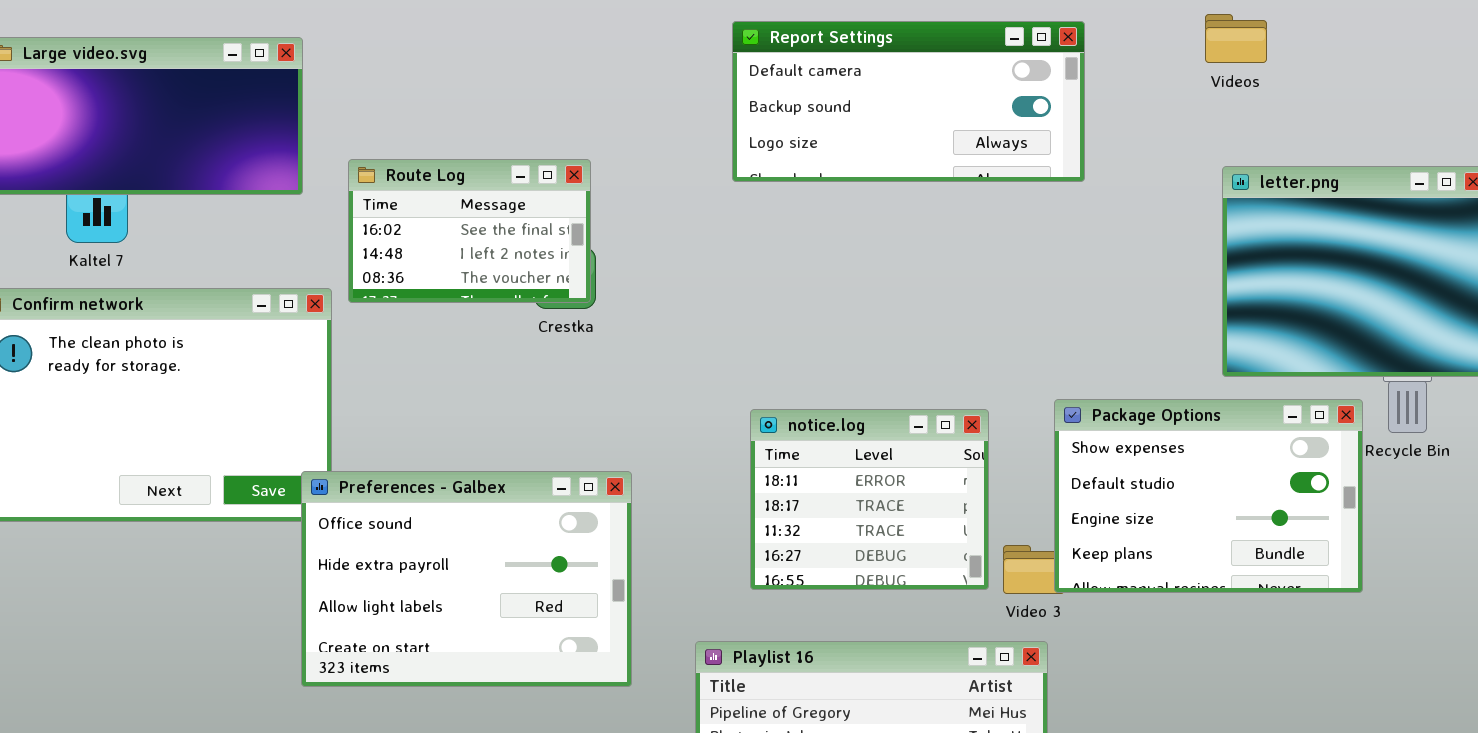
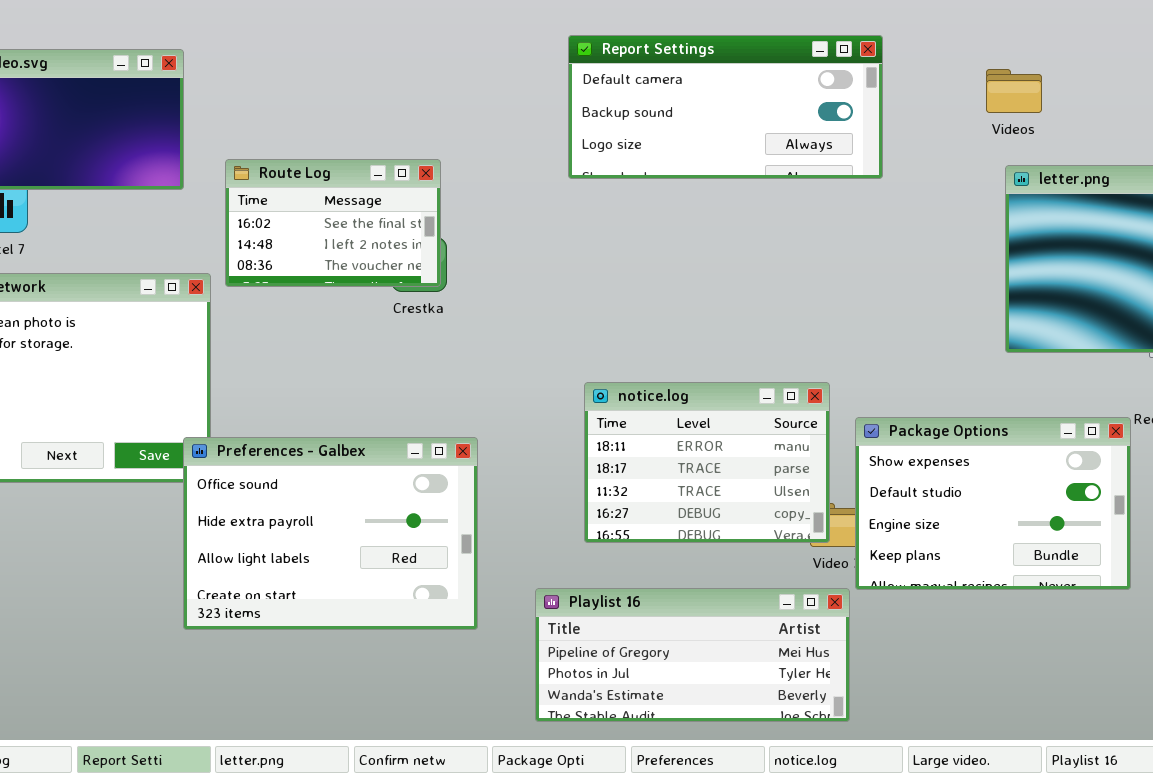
Videos: [1205,14,1267,63] -> [986,69,1042,113], moved
Package Options: [1054,399,1363,593] -> [855,417,1131,590], moved
notice.log: [750,409,989,590] -> [584,382,830,543], resized

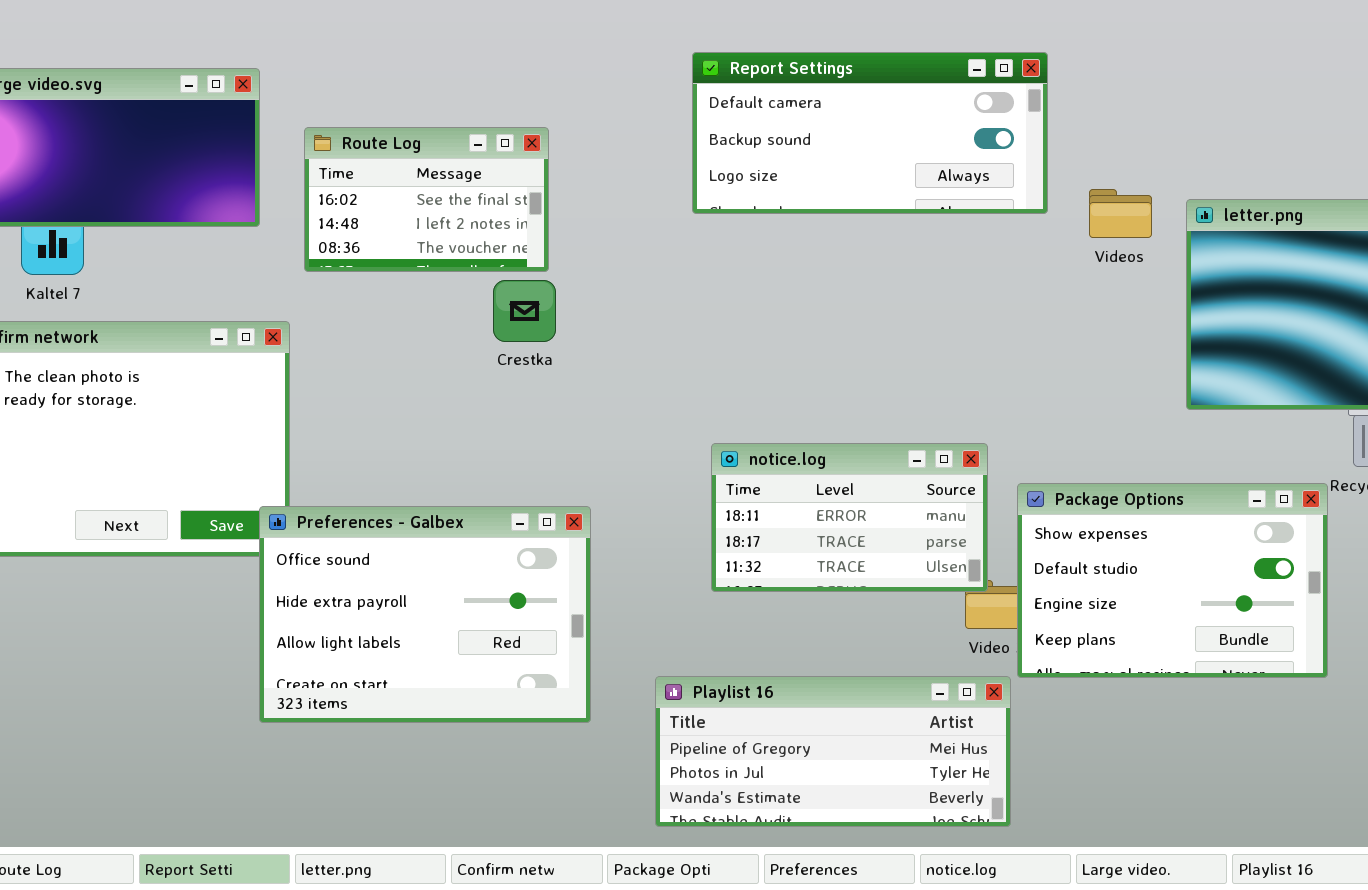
Videos: [986,69,1042,113] -> [1089,189,1152,238], moved
Route Log: [225,159,441,287] -> [304,127,549,272], moved
notice.log: [584,382,830,543] -> [711,443,988,592], resized

